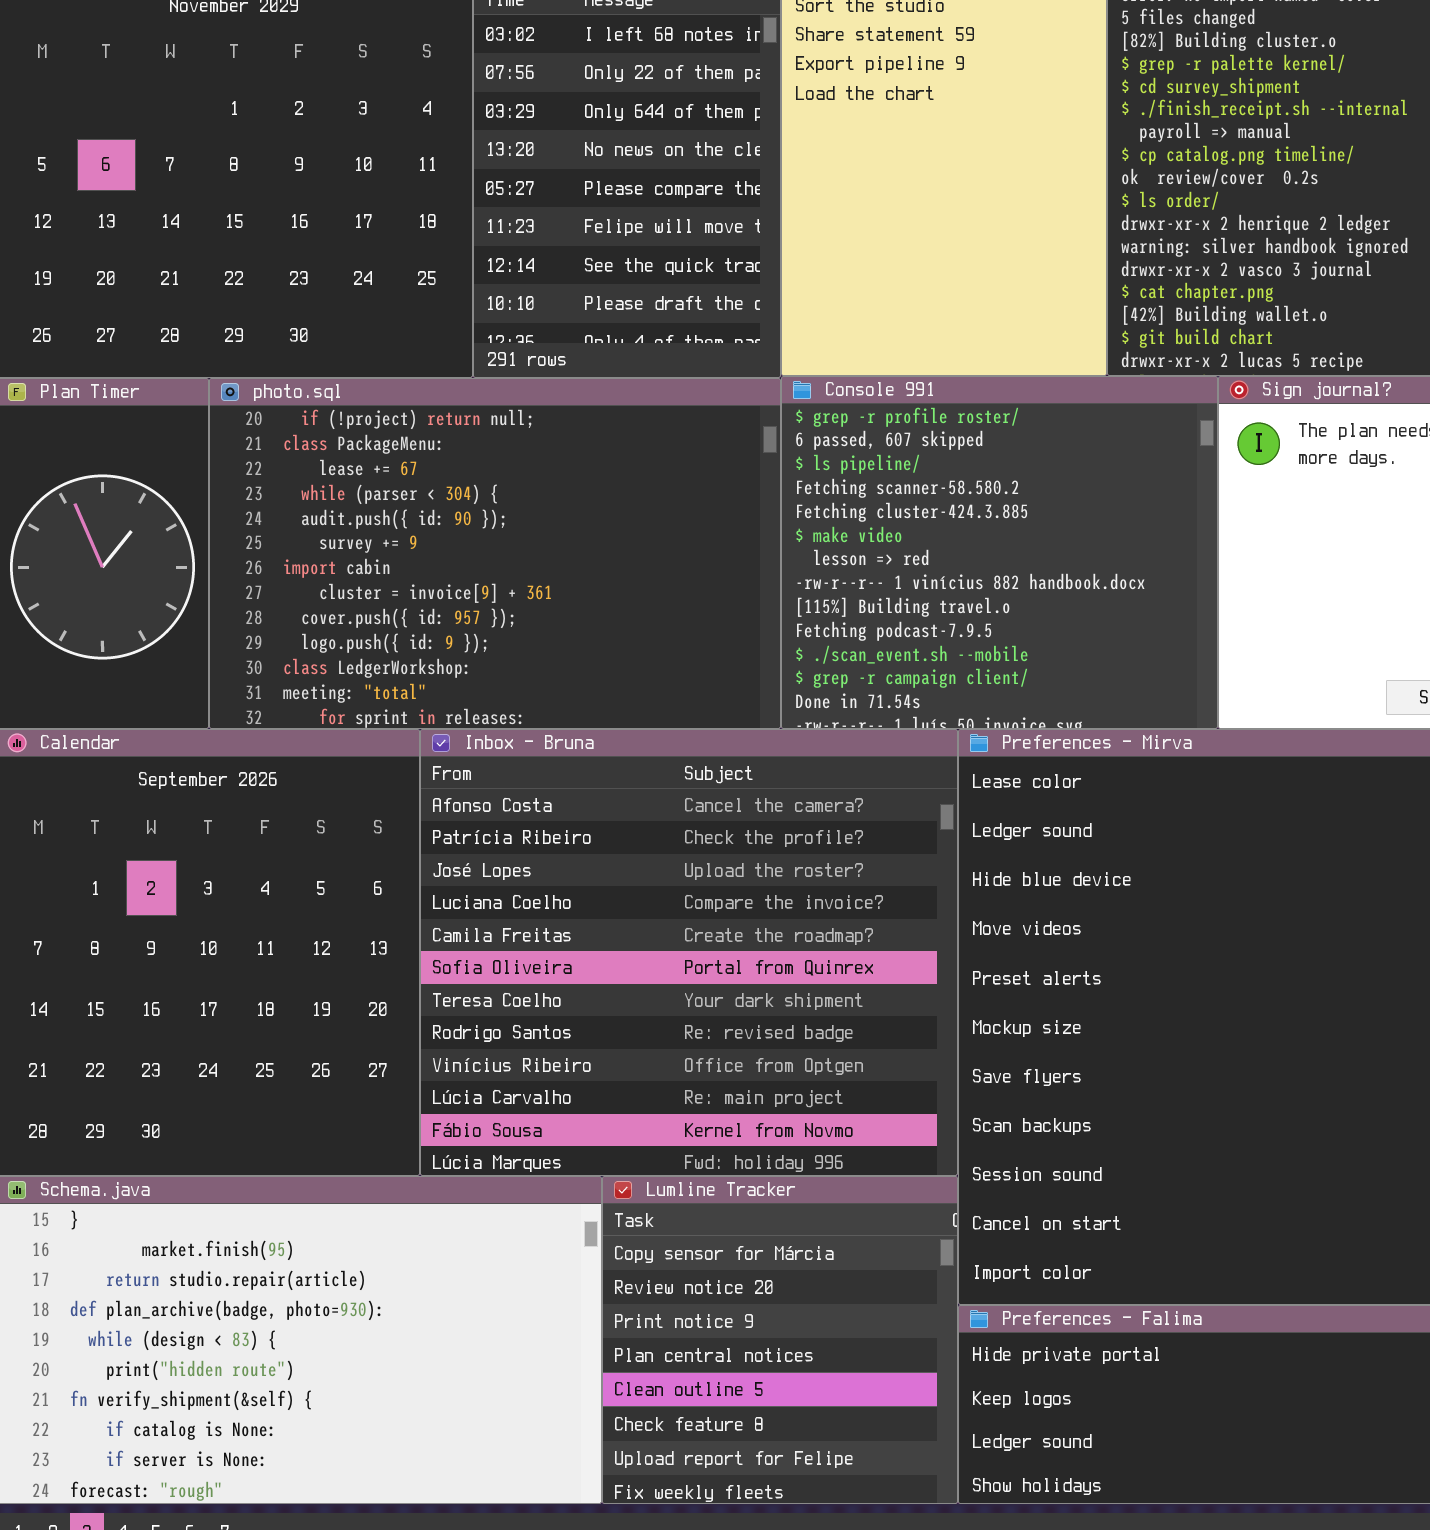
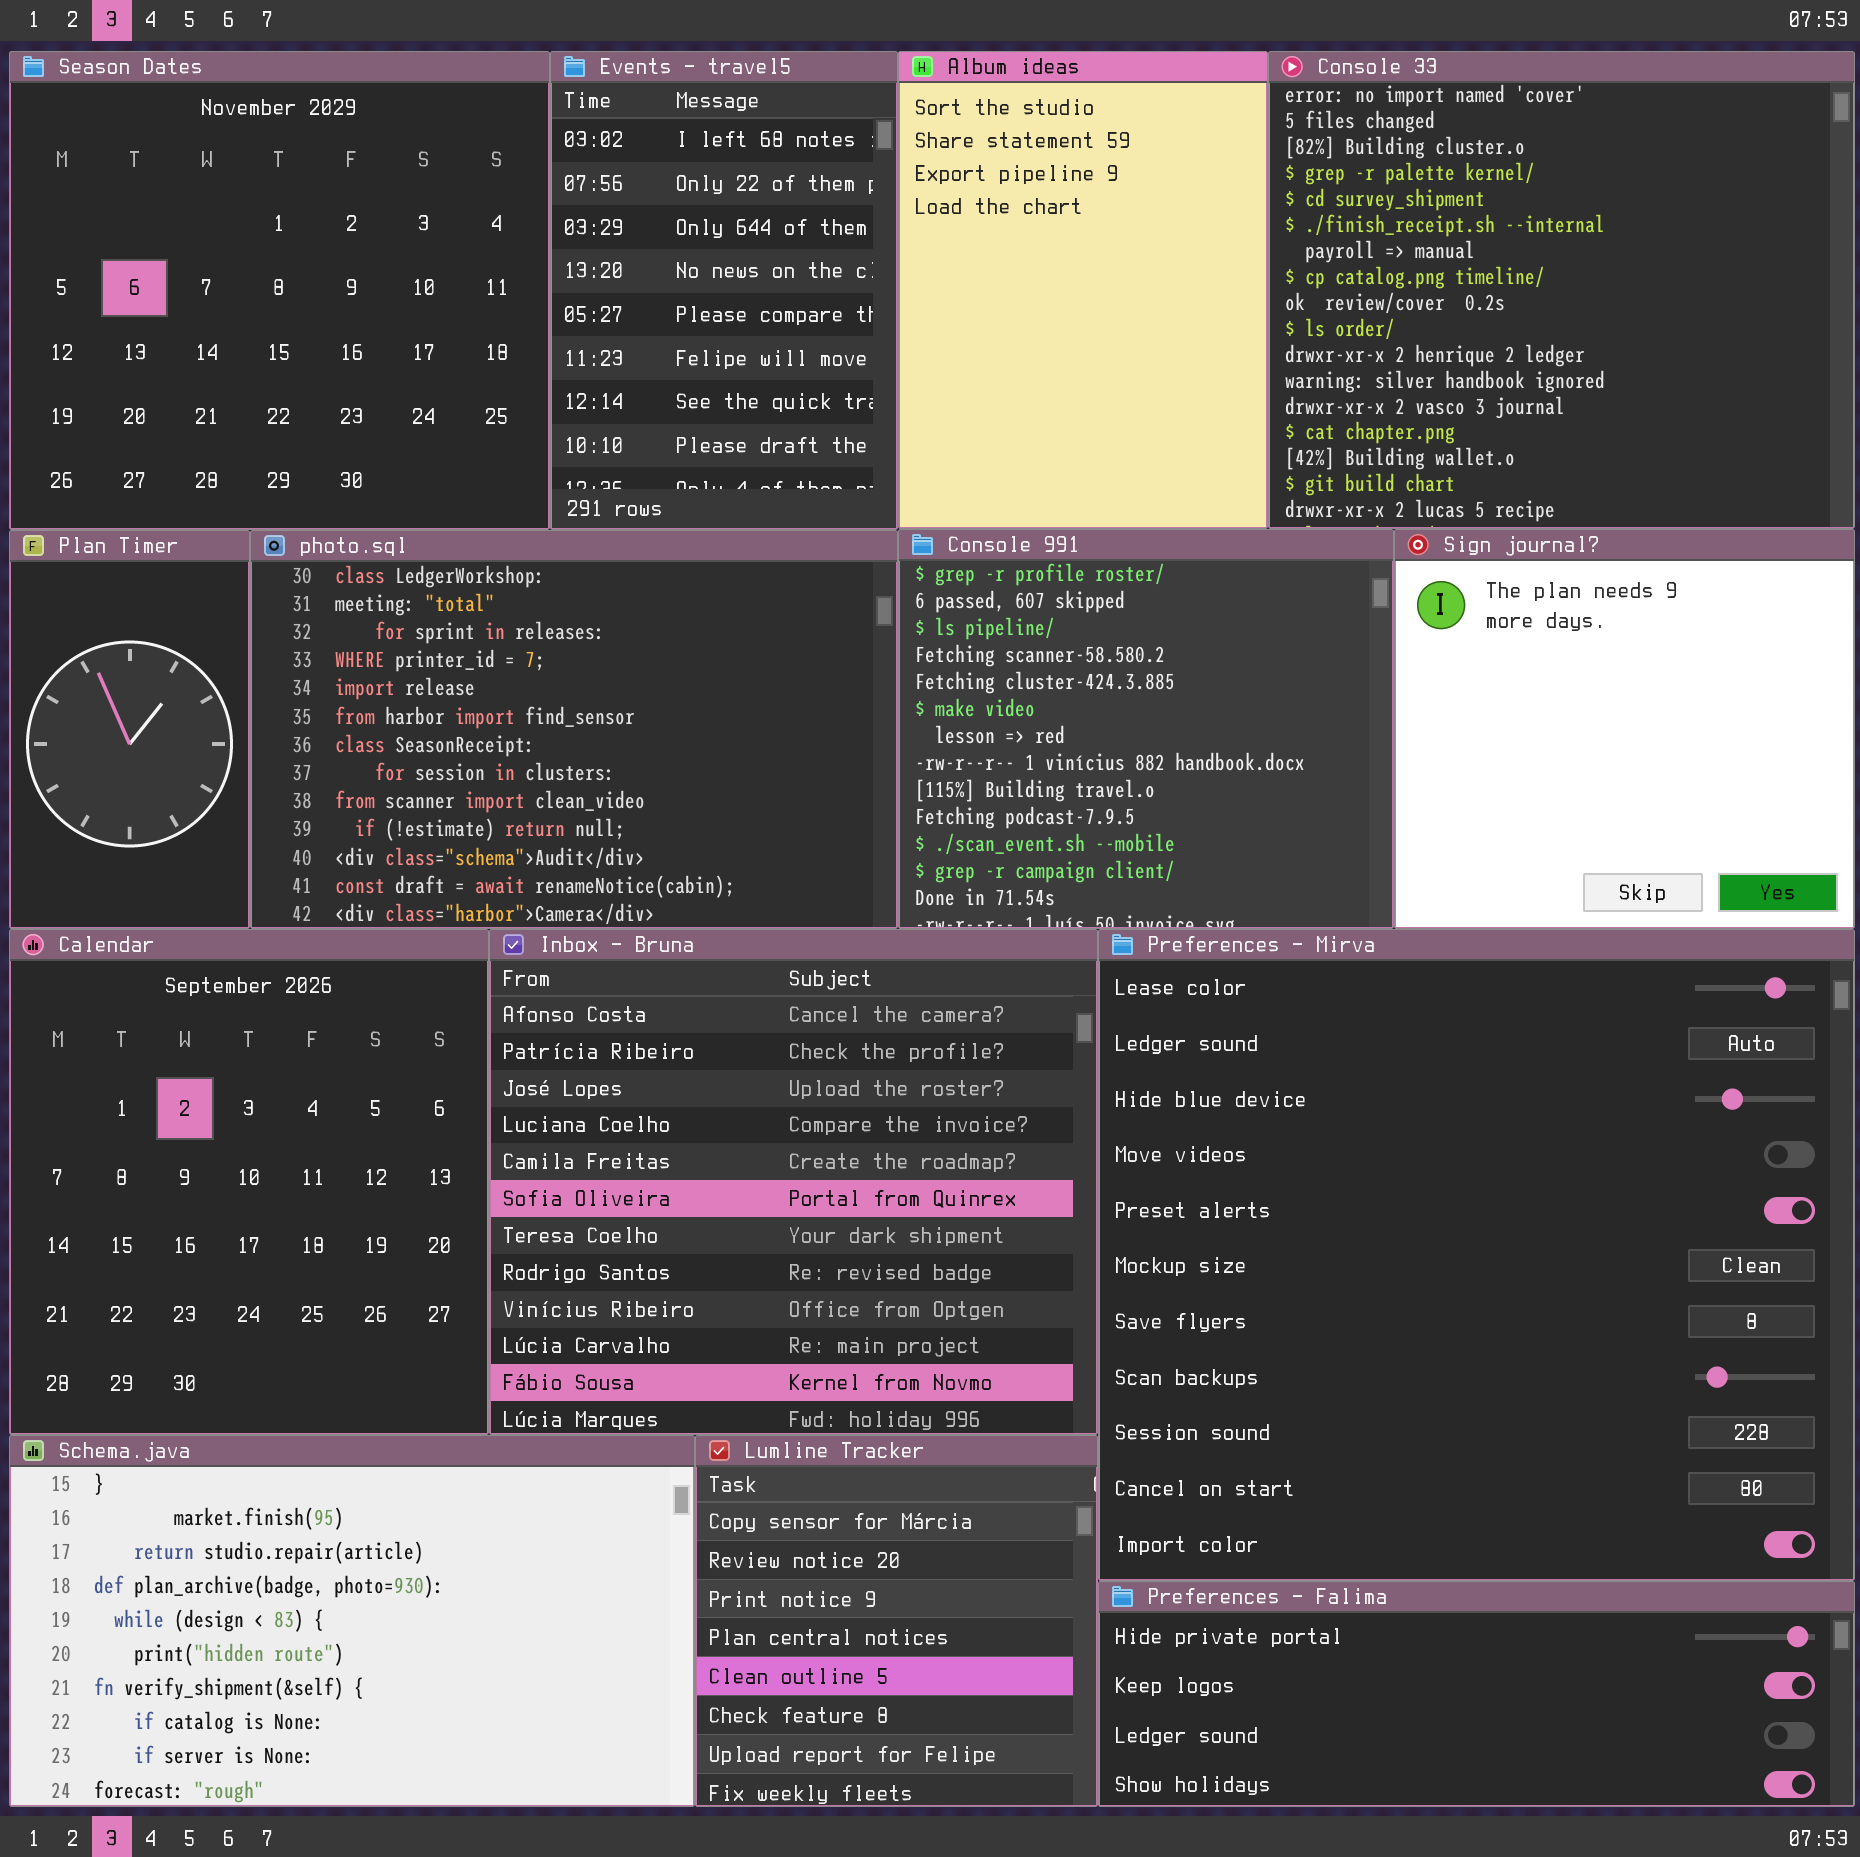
photo.sql: [209,378,781,729] -> [250,530,898,929], scrolled down 10 rows

